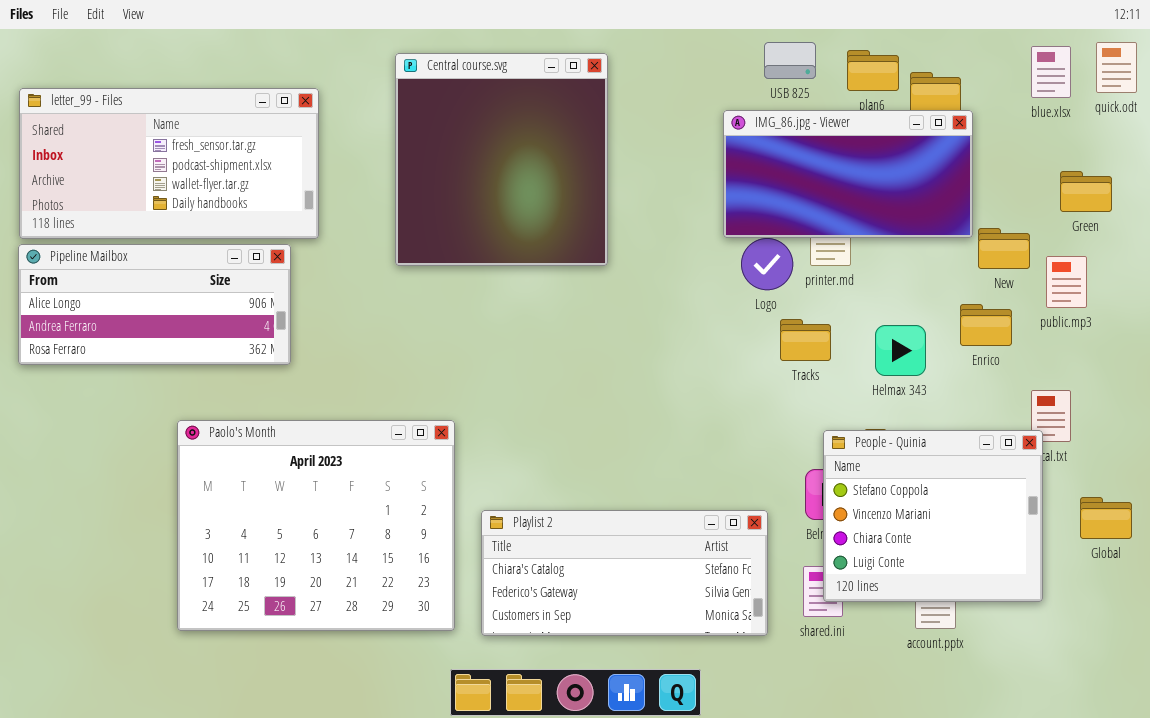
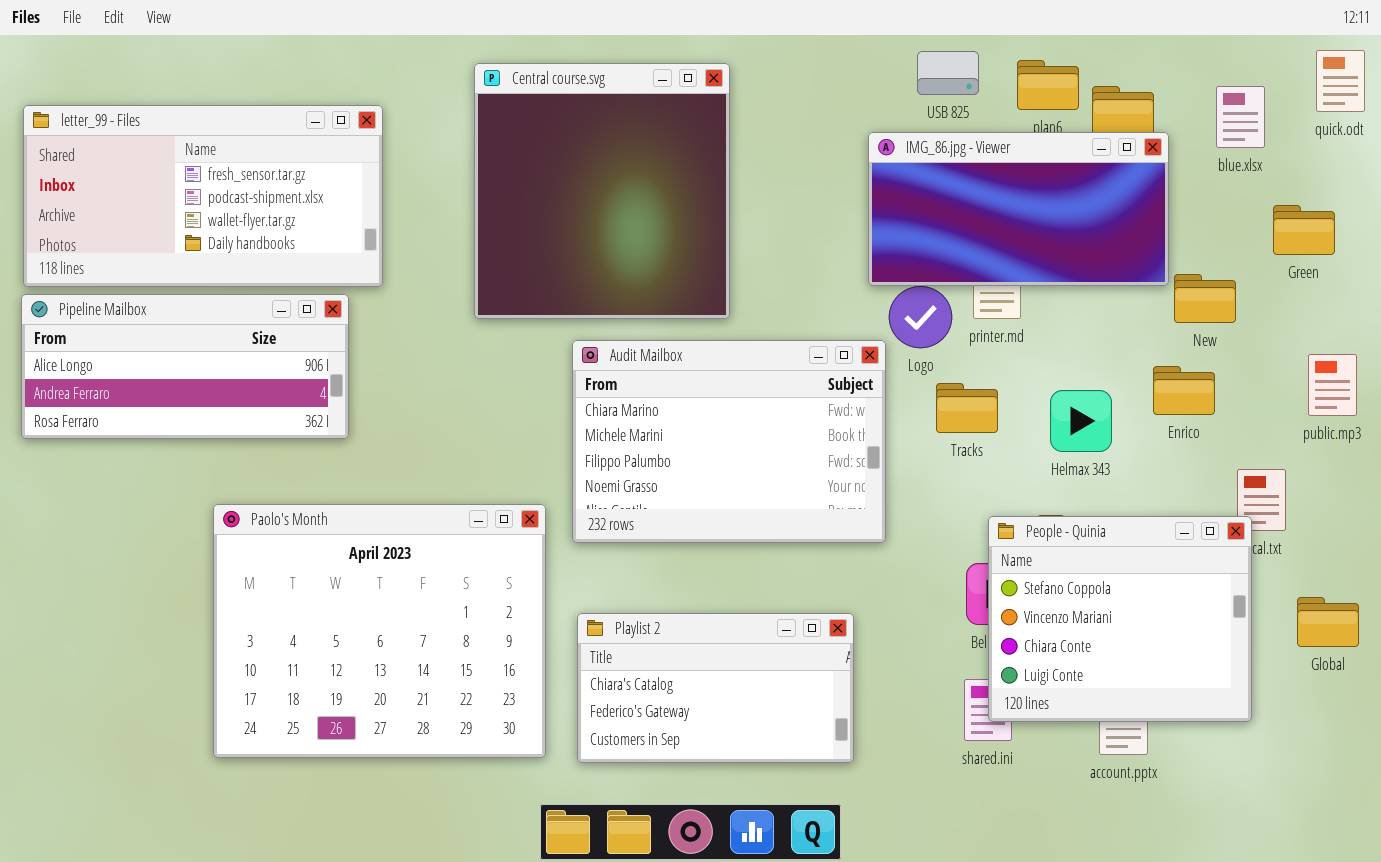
blue.xlsx: [1031,46,1071,98] -> [1216,86,1265,148], moved
public.mp3: [1046,256,1087,308] -> [1308,354,1357,416], moved
Audit Mailbox: none -> [572,340,886,543], opened
Playlist 2: [481,510,768,636] -> [577,613,854,763], resized

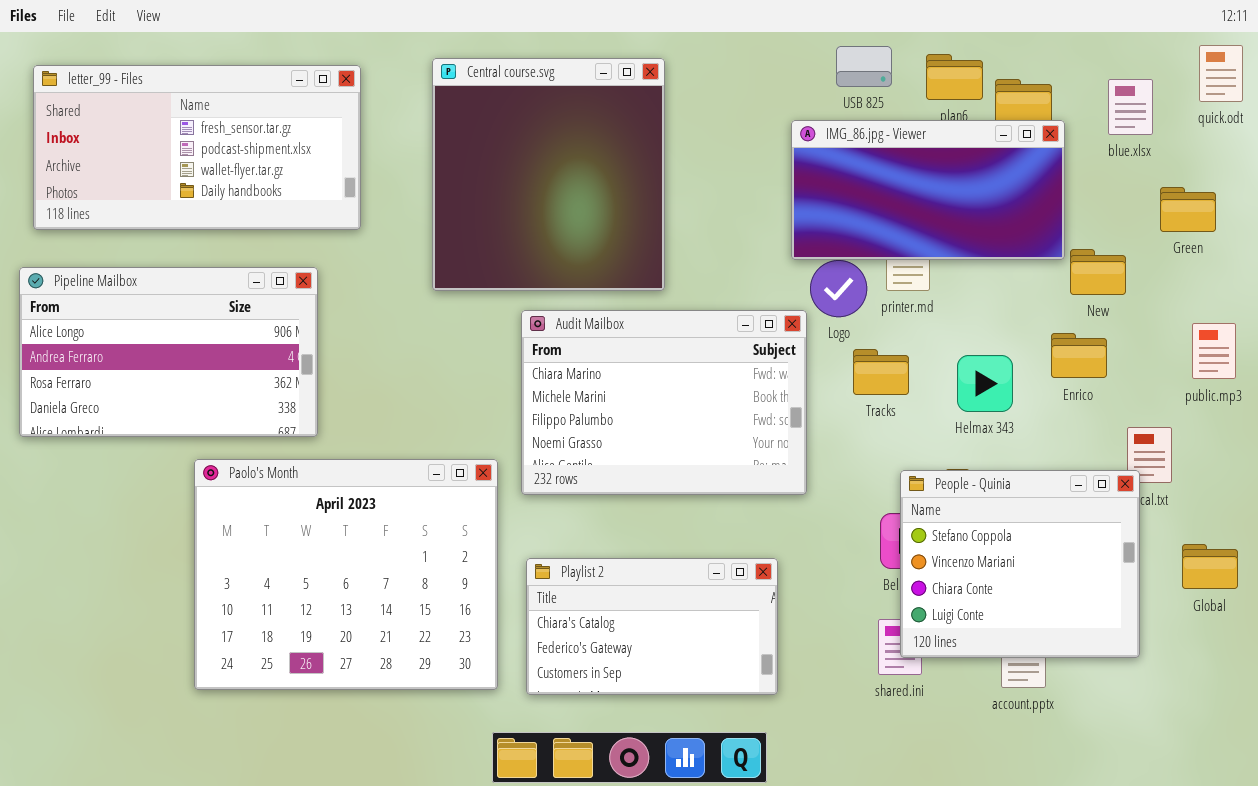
letter_99 - Files: [23,105,383,287] -> [33,65,361,230], moved
Pipeline Mailbox: [21,294,349,439] -> [19,267,318,437], resized

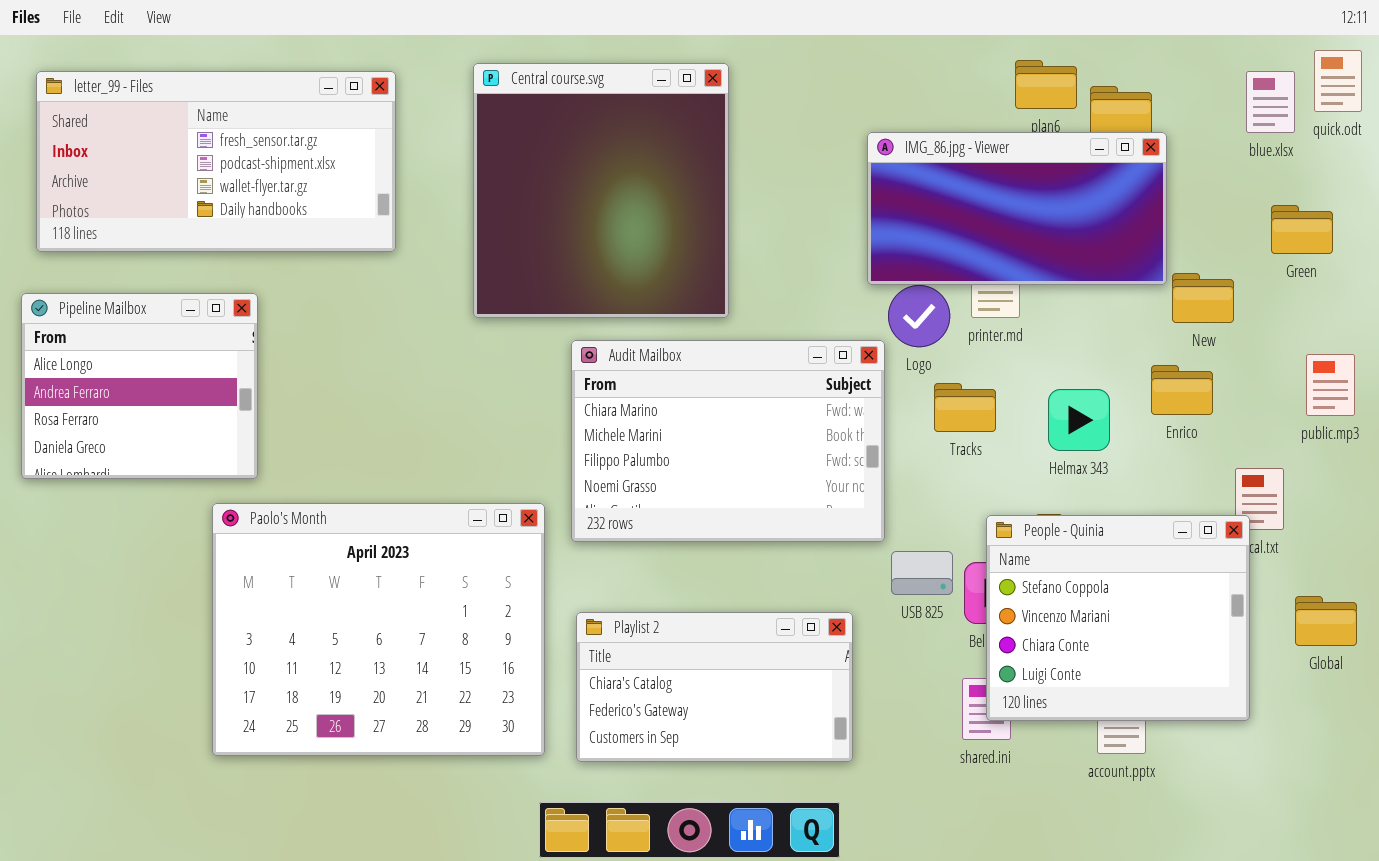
USB 825: [836,46,892,87] -> [891,551,953,595], moved
blue.xlsx: [1108,79,1153,135] -> [1246,71,1295,133], moved
Pipeline Mailbox: [19,267,318,437] -> [21,293,258,479], resized

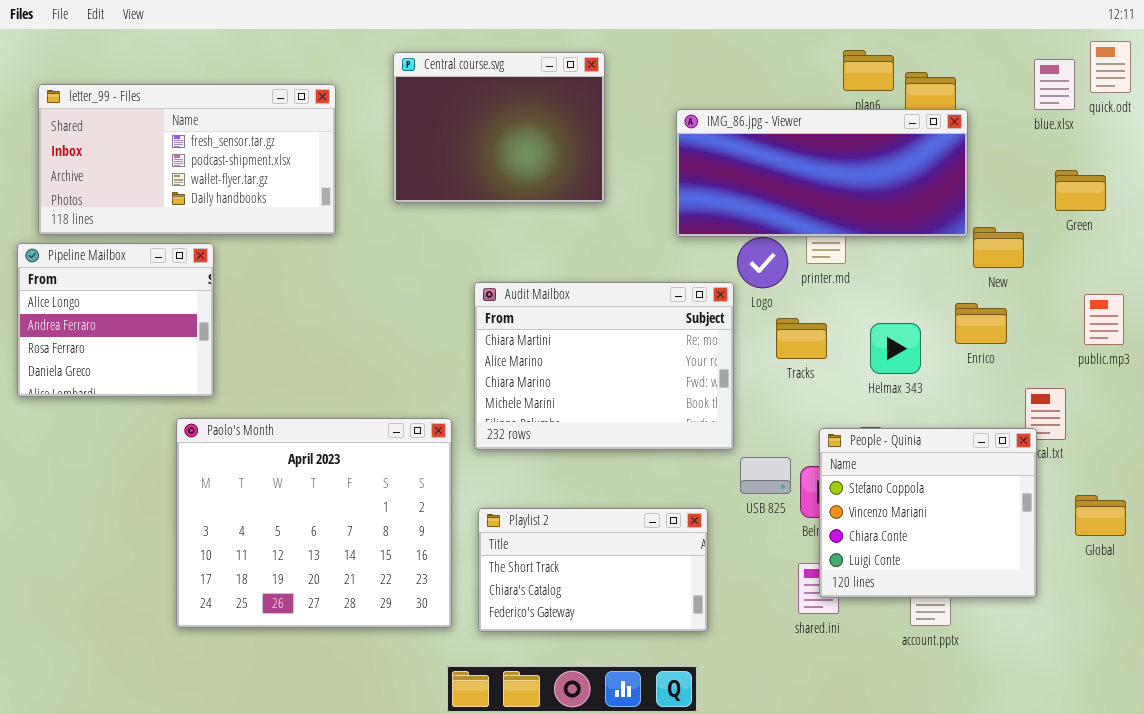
Central course.svg: [473,63,729,318] -> [393,52,605,203], resized
letter_99 - Files: [36,71,396,252] -> [38,84,336,235], moved
IMG_86.jpg - Viewer: [867,132,1167,285] -> [676,109,968,237], resized
Audit Mailbox: [571,340,885,542] -> [474,282,734,450], scrolled up 2 rows
Playlist 2: [576,612,853,762] -> [478,508,708,632], scrolled up 1 row

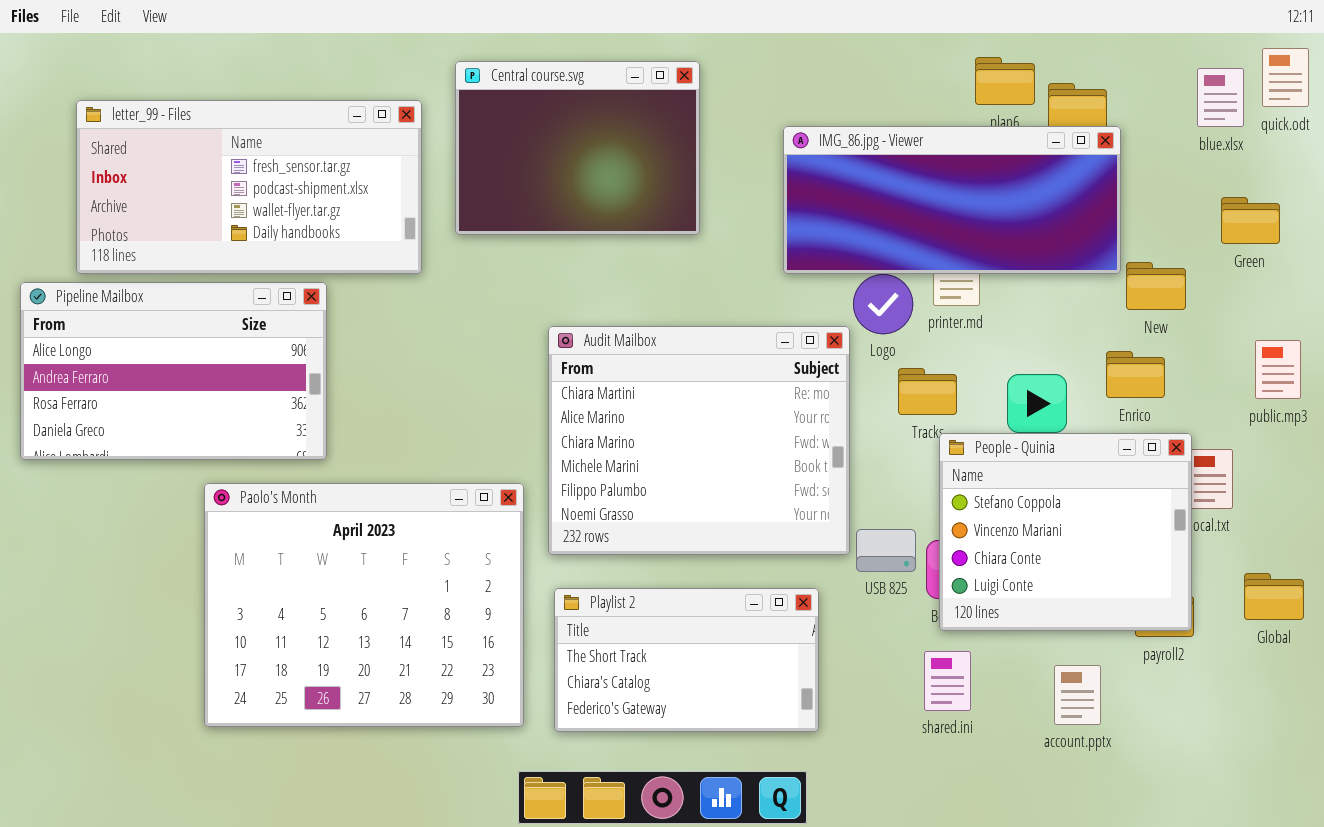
letter_99 - Files: [38,84,336,235] -> [76,100,422,274], moved
Pipeline Mailbox: [17,243,214,397] -> [20,282,327,460], resized
Audit Mailbox: [474,282,734,450] -> [548,326,850,555], resized
People - Quinia: [819,428,1037,598] -> [939,433,1192,631], moved

